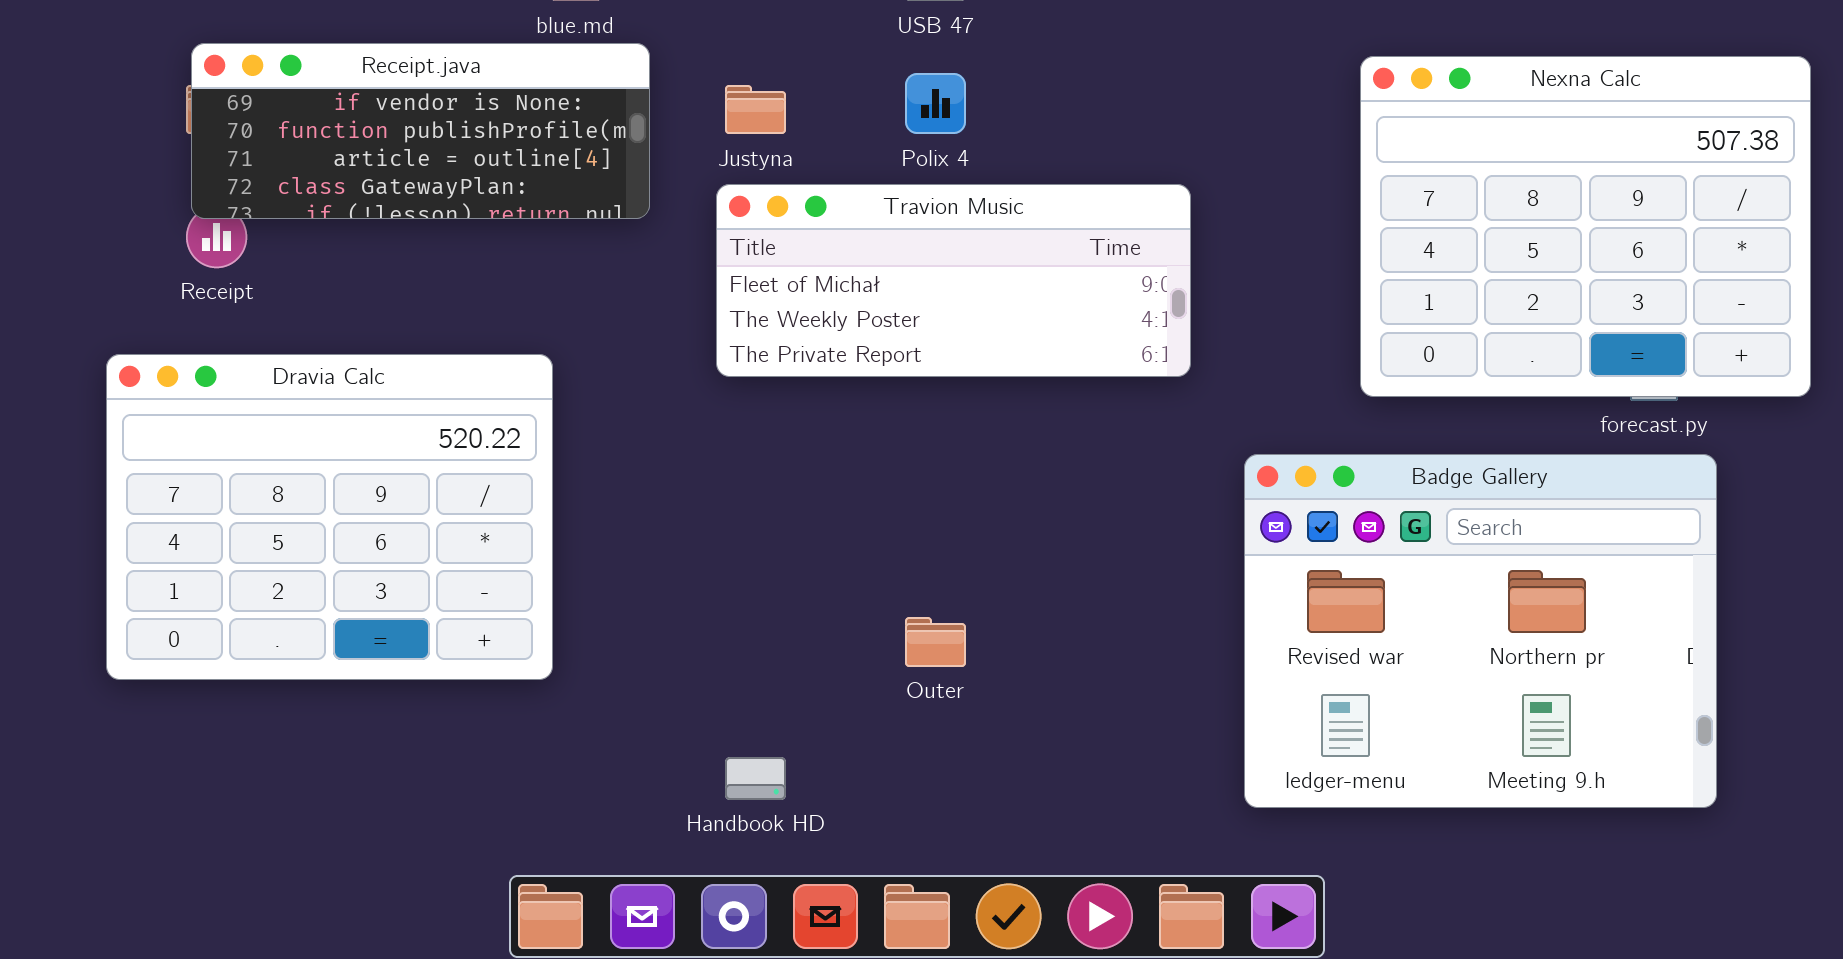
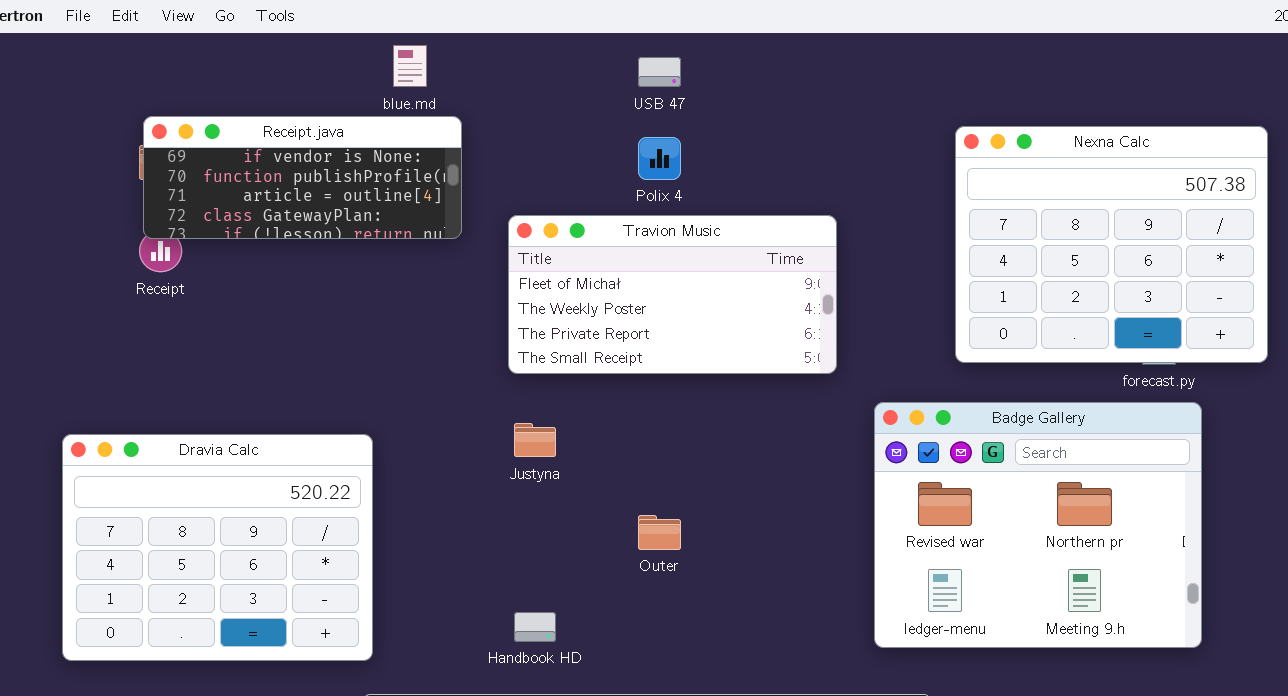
Justyna: [725,85,786,134] -> [514,423,556,457], moved
Travion Music: [716,184,1191,377] -> [508,215,837,374], resized
Dravia Calc: [106,354,553,680] -> [62,434,373,661], moved

